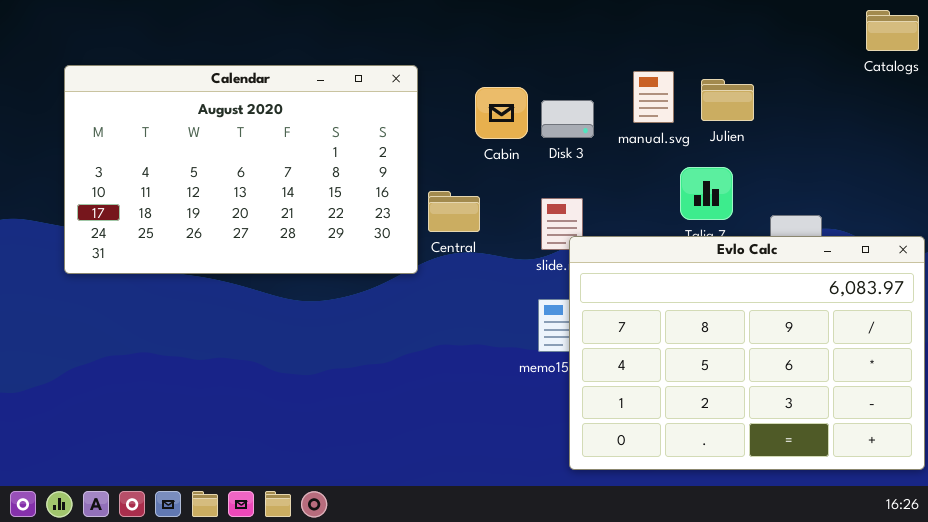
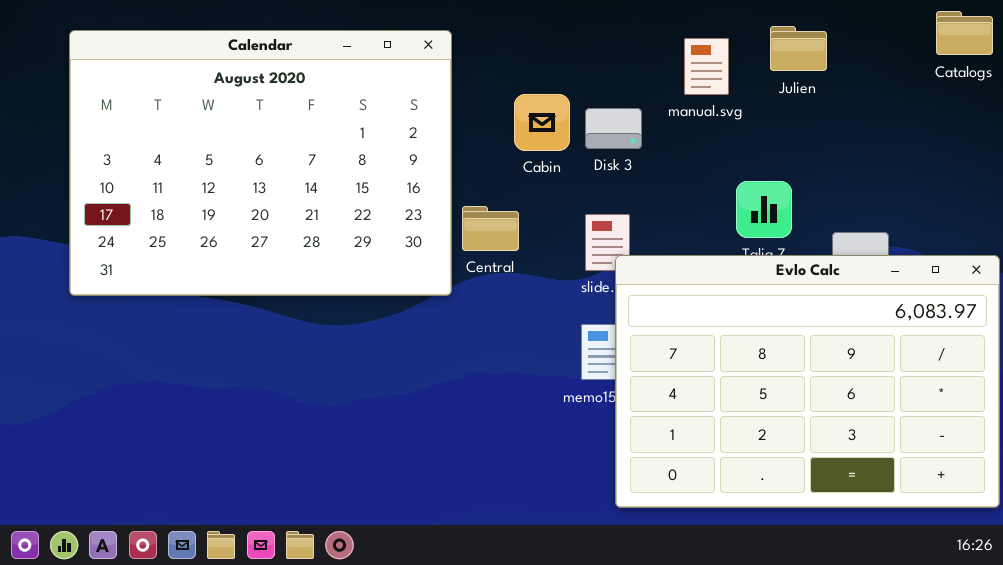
Calendar: [64,65,418,274] -> [69,30,452,296], resized
manual.svg: [633,71,674,123] -> [684,38,729,95], moved
Julien: [701,79,754,121] -> [770,26,827,71], moved

